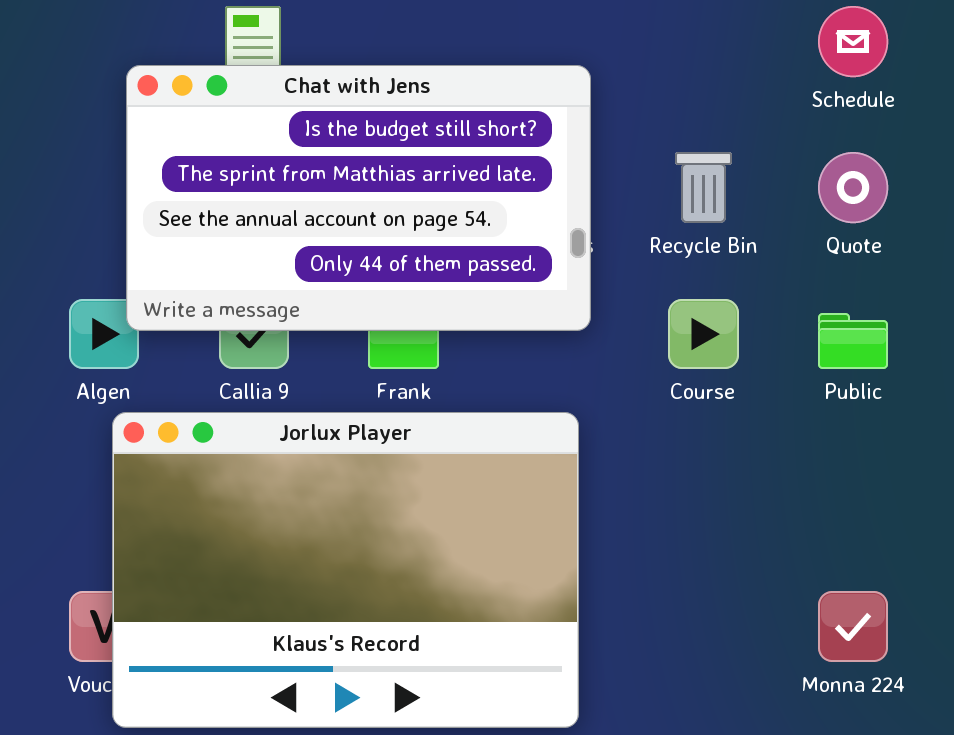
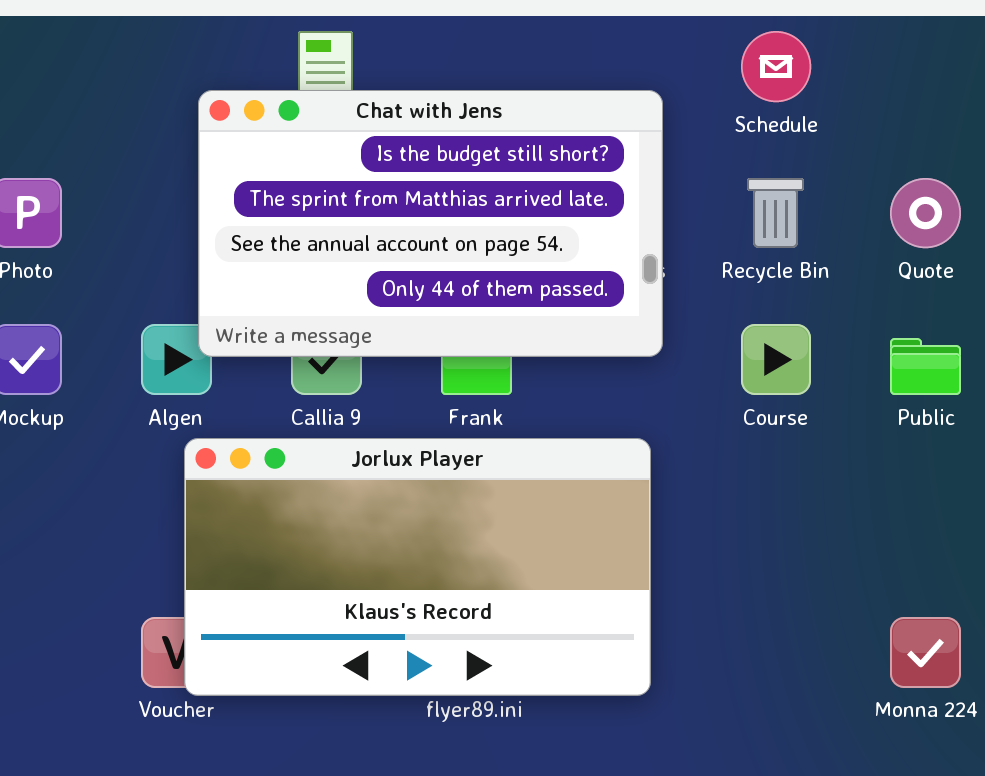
Schedule: [818,6,888,77] -> [741,31,811,102], moved
Jorlux Player: [112,412,579,728] -> [184,438,651,696], resized

